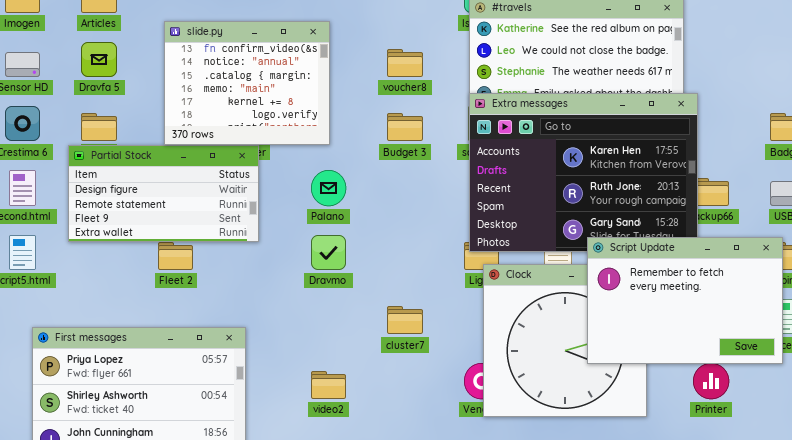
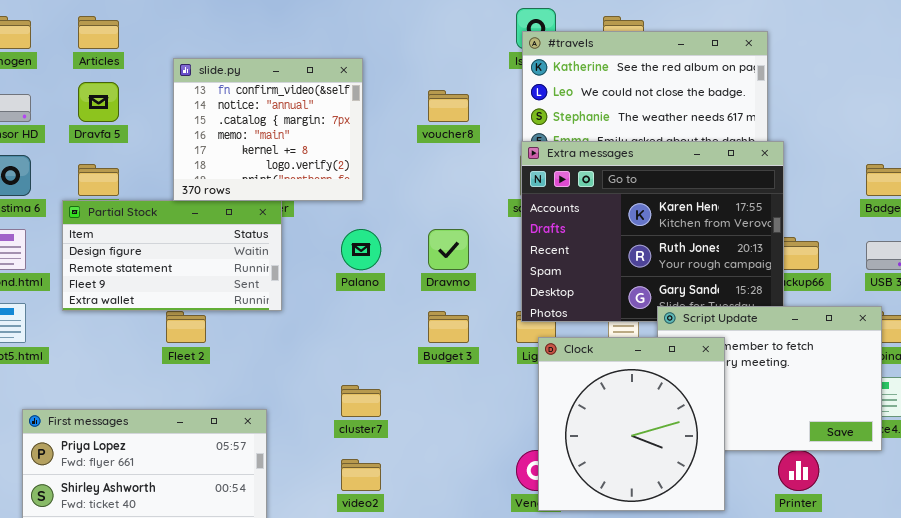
Budget 3: [387,113,423,141] -> [428,311,469,343], moved
Dravmo: [311,235,346,270] -> [428,229,469,270], moved
Clock: [483,264,647,417] -> [538,337,725,511], raised
cluster7: [387,306,423,334] -> [341,385,381,417], moved

